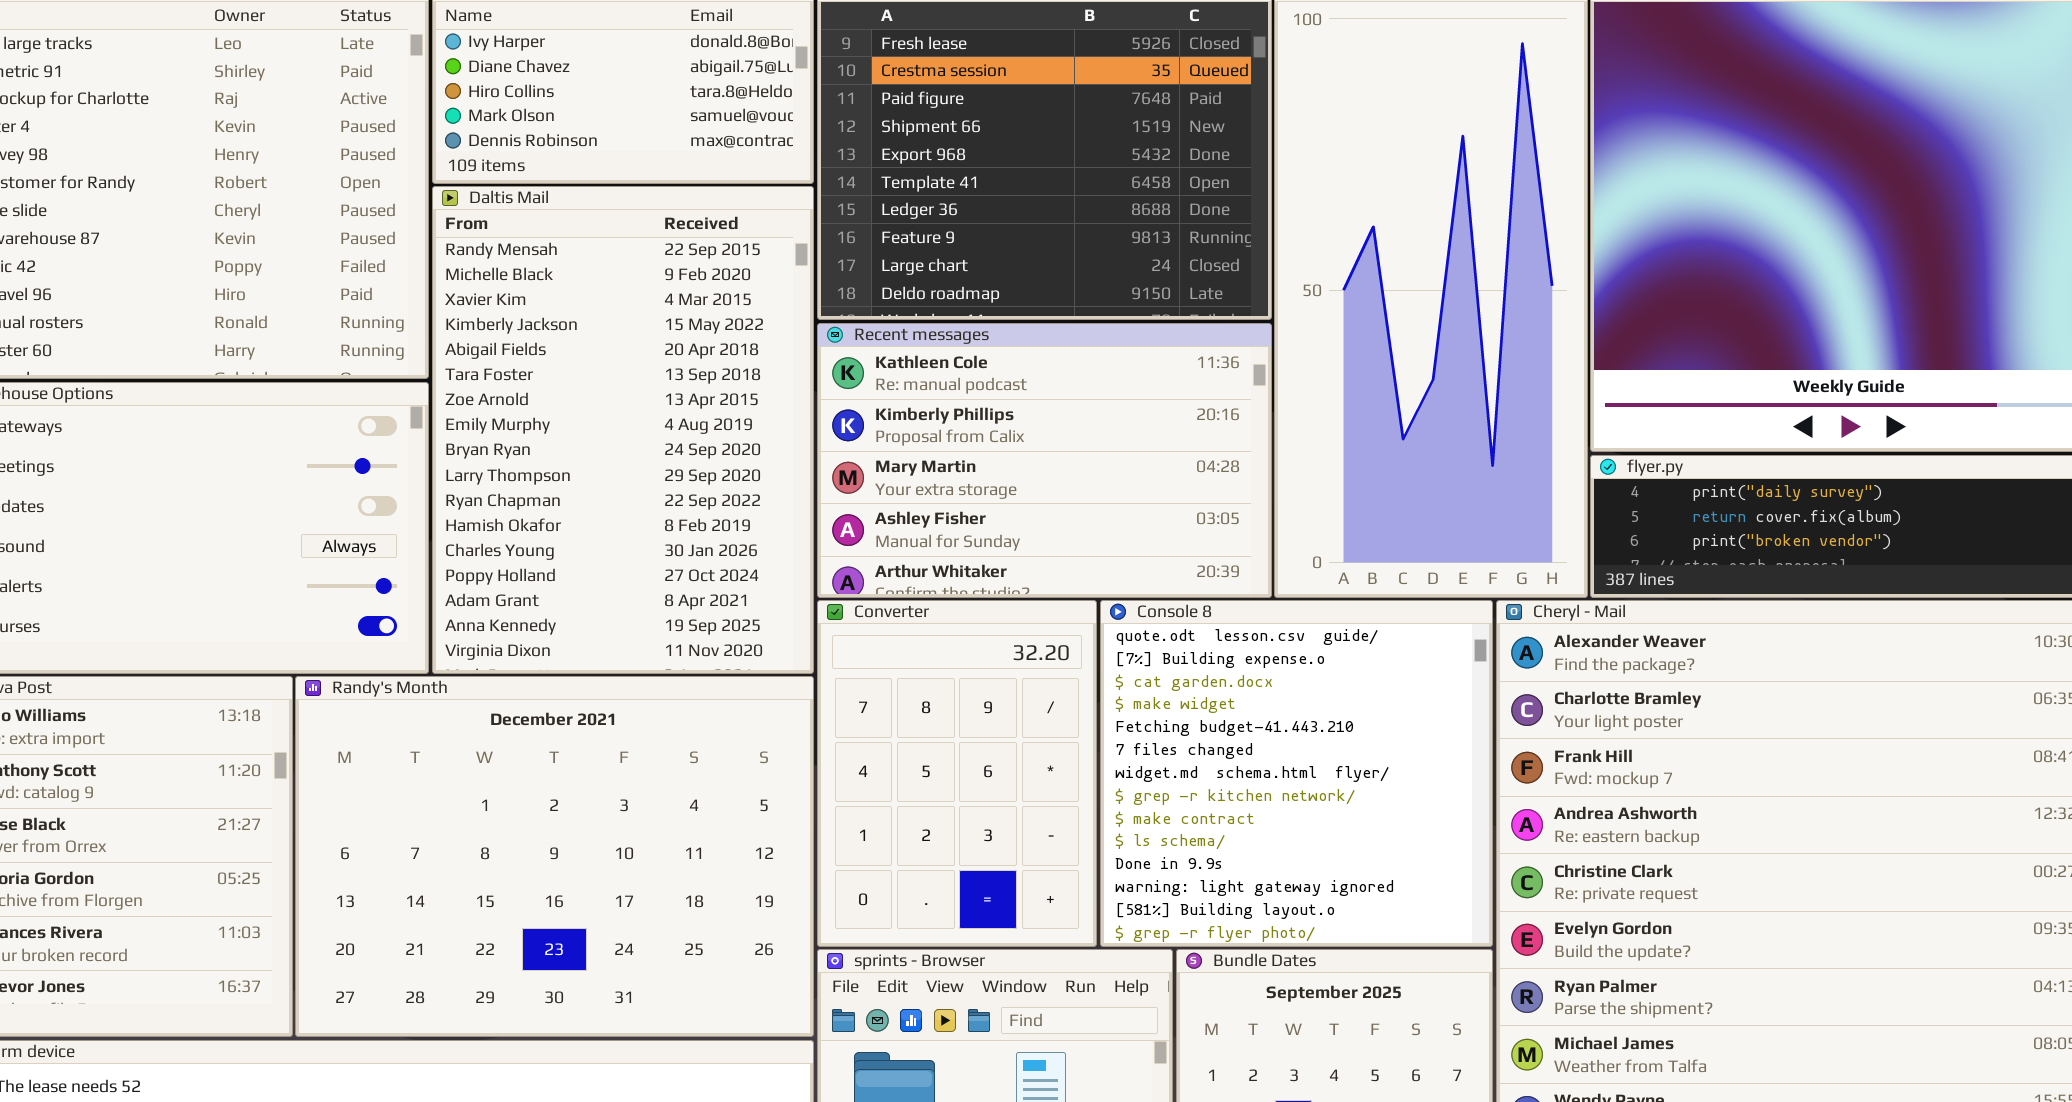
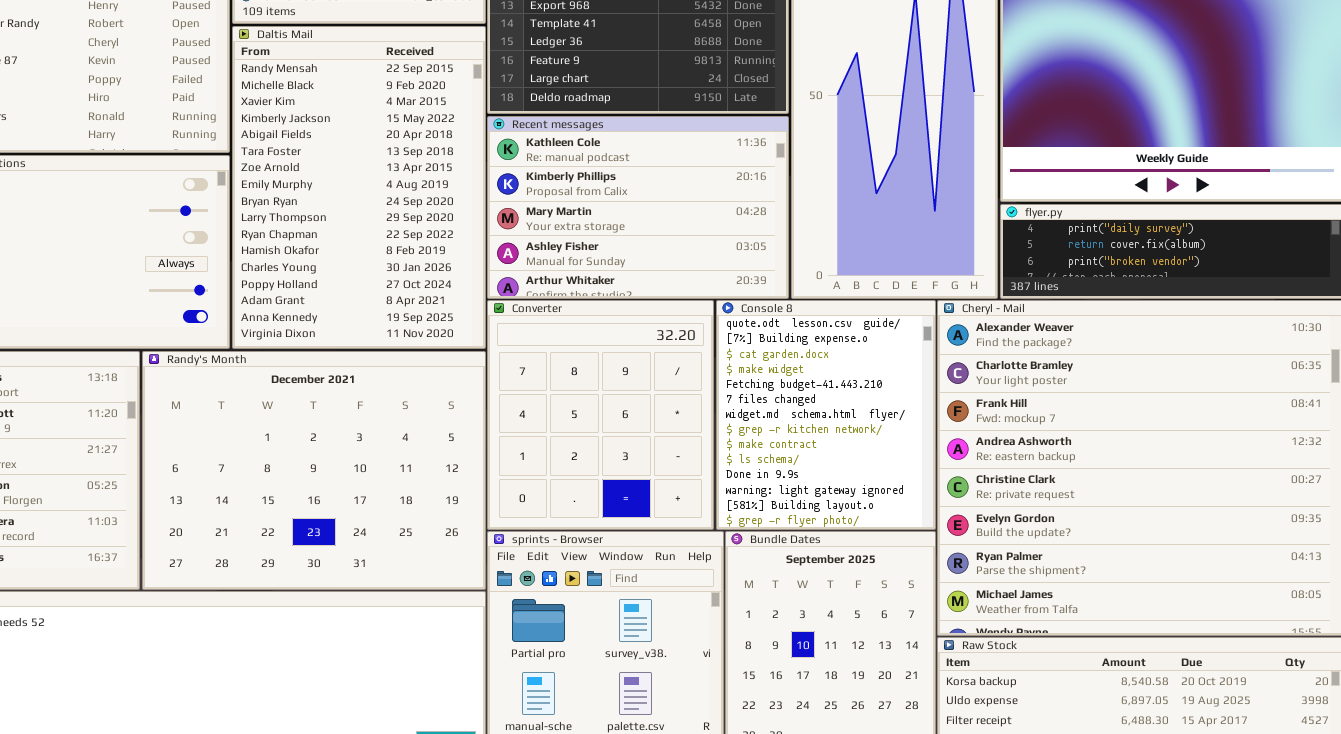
Converter: [817,600,1097,947] -> [487,300,714,530], resized
Console 8: [1100,600,1493,947] -> [716,300,936,530], resized

